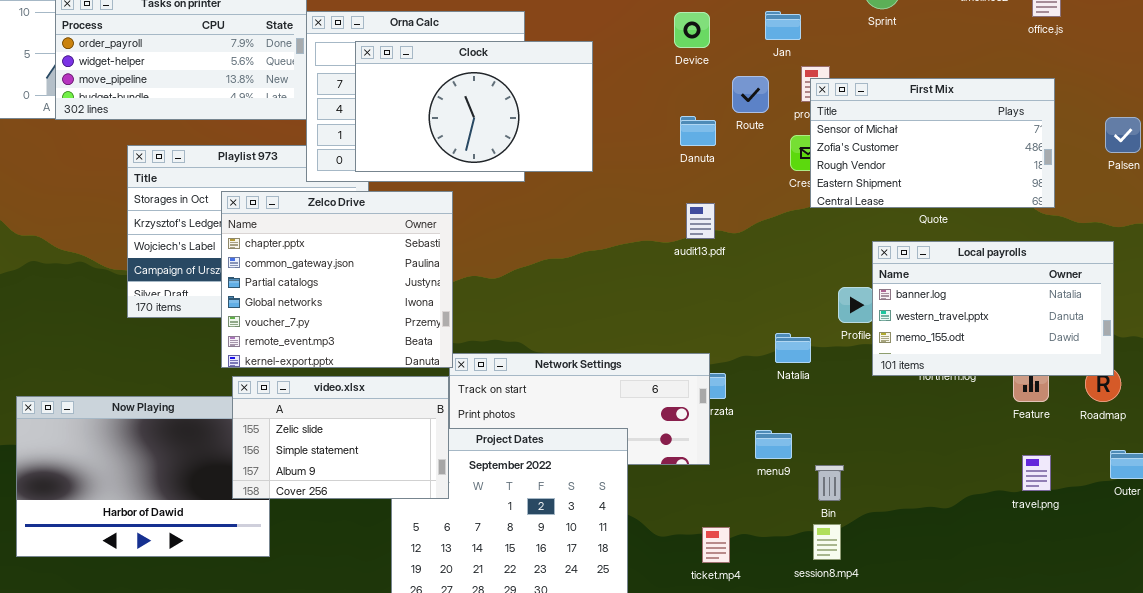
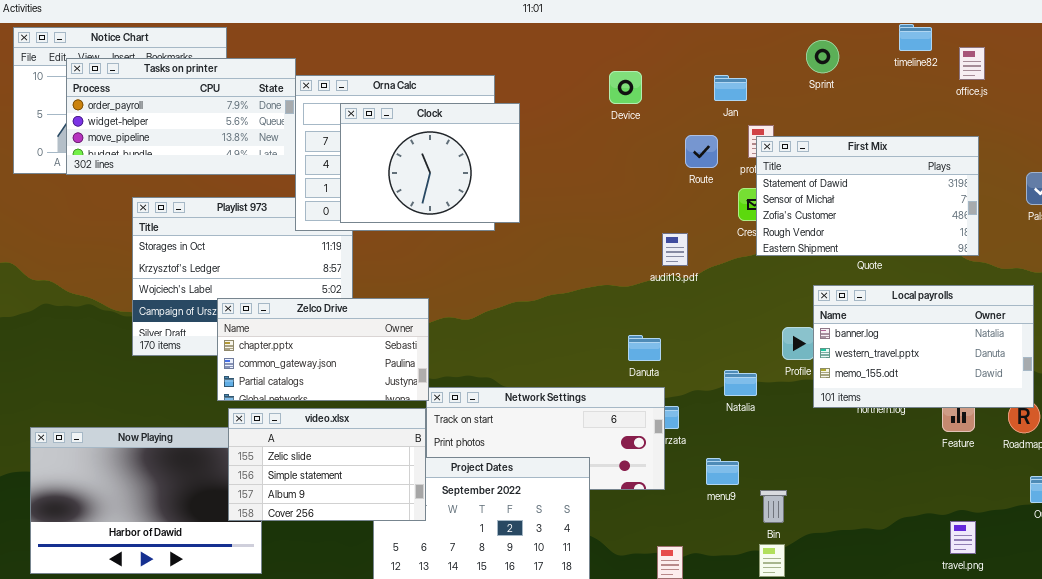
Device: [674,12,710,48] -> [609,71,642,104], moved
Clock: [355,41,593,172] -> [340,103,520,223], resized
First Mix: [810,78,1055,208] -> [756,136,979,256], scrolled up 1 row
Danuta: [680,116,716,146] -> [628,335,661,361], moved
Zelco Drive: [221,191,453,368] -> [217,298,429,401], resized
audit13.pdf: [686,203,715,239] -> [662,233,688,266], moved
travel.png: [1022,455,1051,491] -> [950,521,976,554], moved

